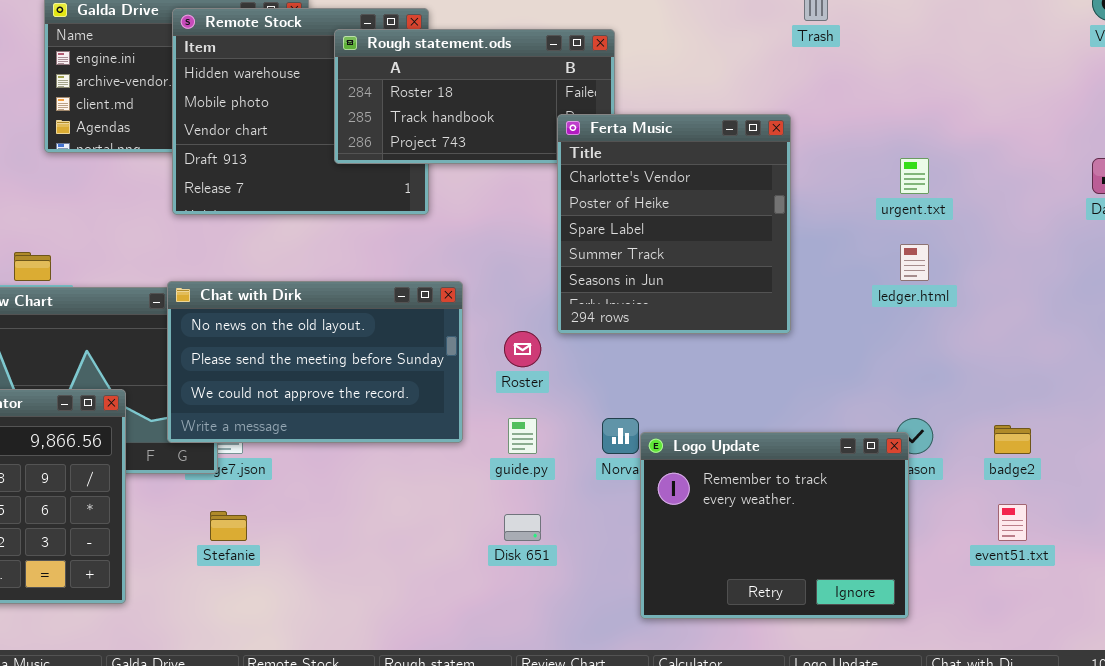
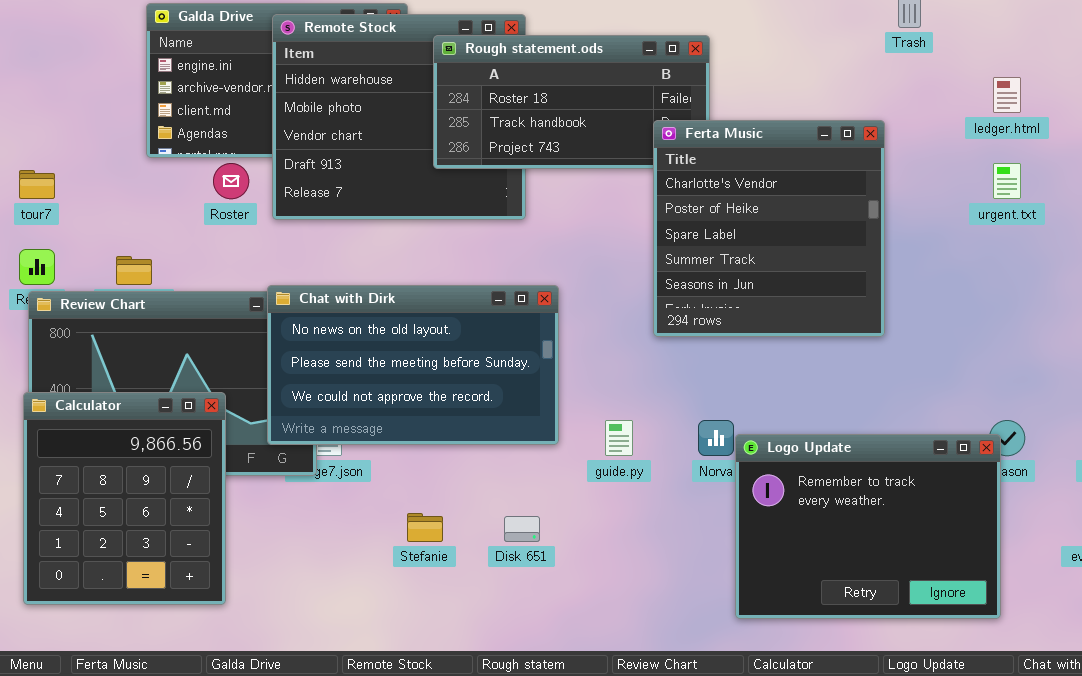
ledger.html: [900,244,929,281] -> [993,77,1021,113], moved
Roster: [504,331,541,367] -> [213,163,249,199], moved
Stefanie: [210,511,247,541] -> [407,513,443,542], moved
Disk 651: [504,514,541,541] -> [504,516,540,542], moved

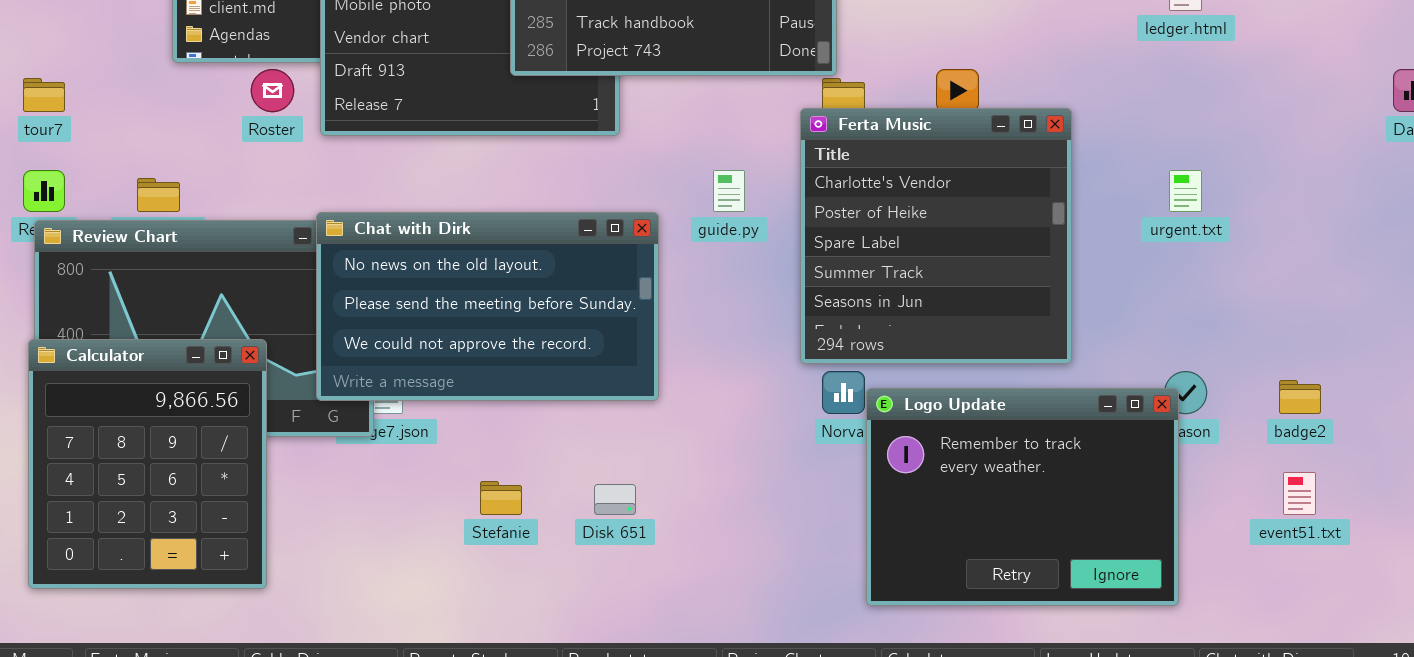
Ferta Music: [653,120,885,337] -> [800,108,1072,364], moved
urgent.txt: [993,163,1021,199] -> [1169,170,1202,212], moved
guide.py: [605,420,633,456] -> [713,170,745,212], moved

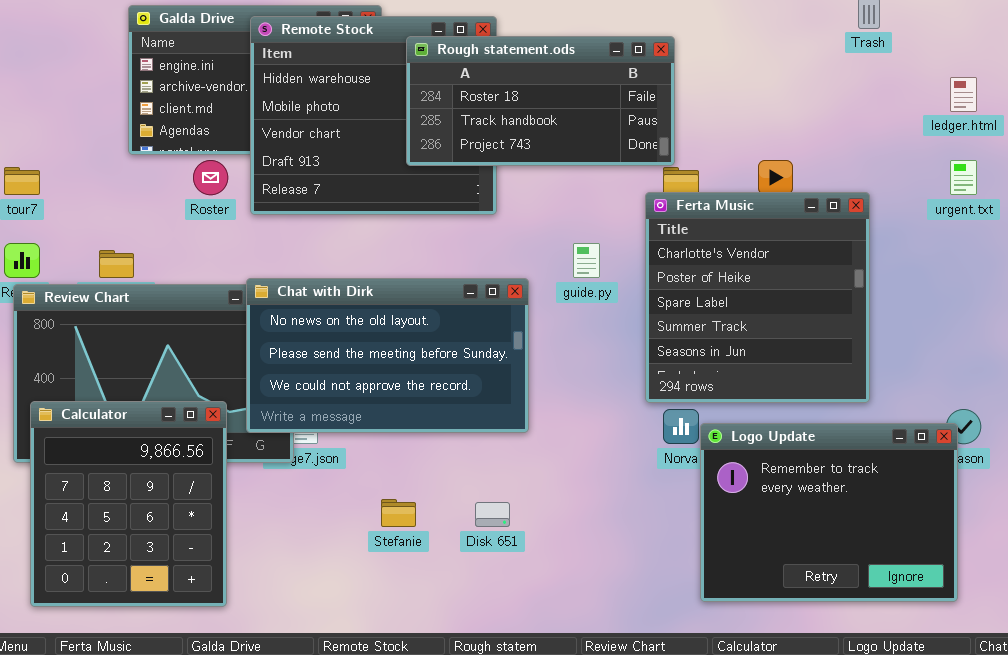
urgent.txt: [1169,170,1202,212] -> [950,160,977,195], moved
Calculator: [28,339,267,589] -> [30,401,227,607], moved

